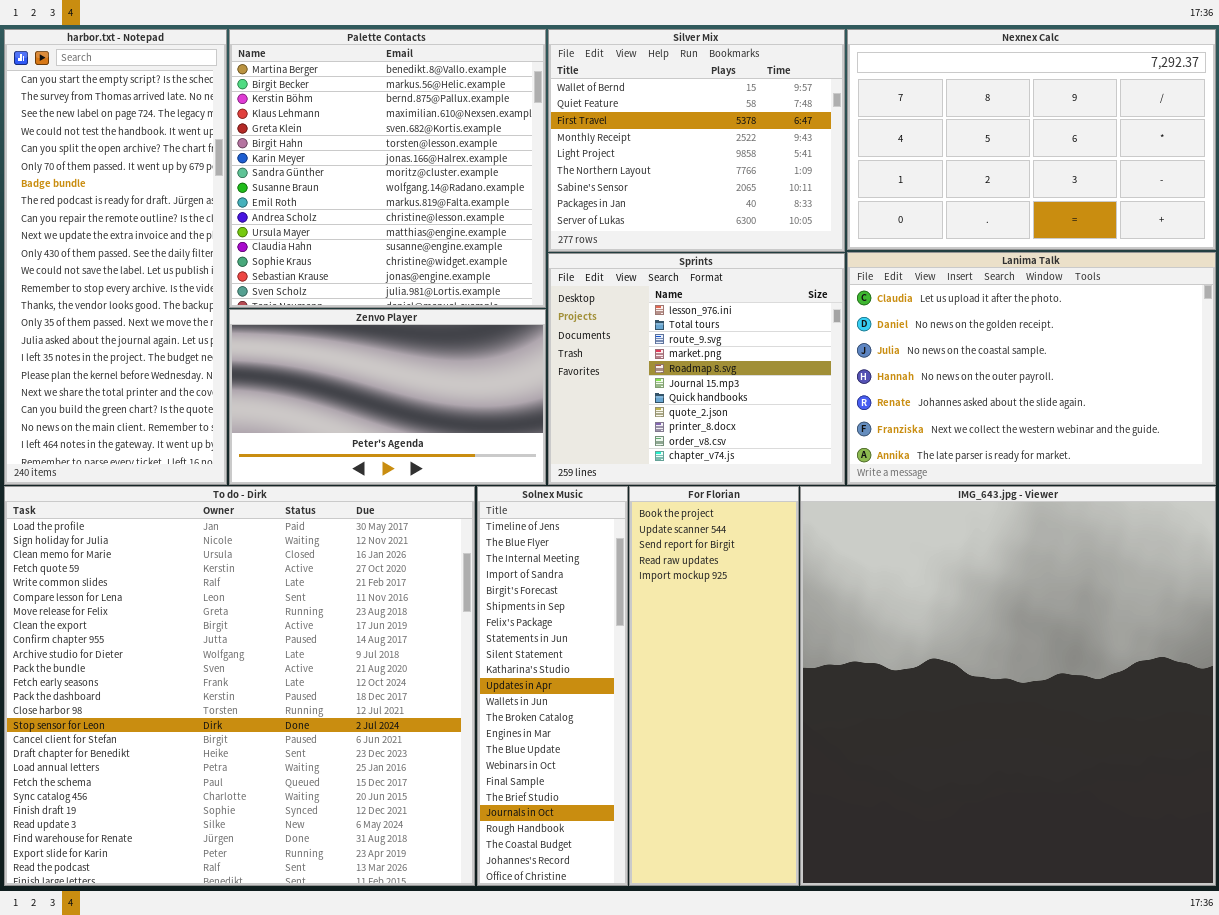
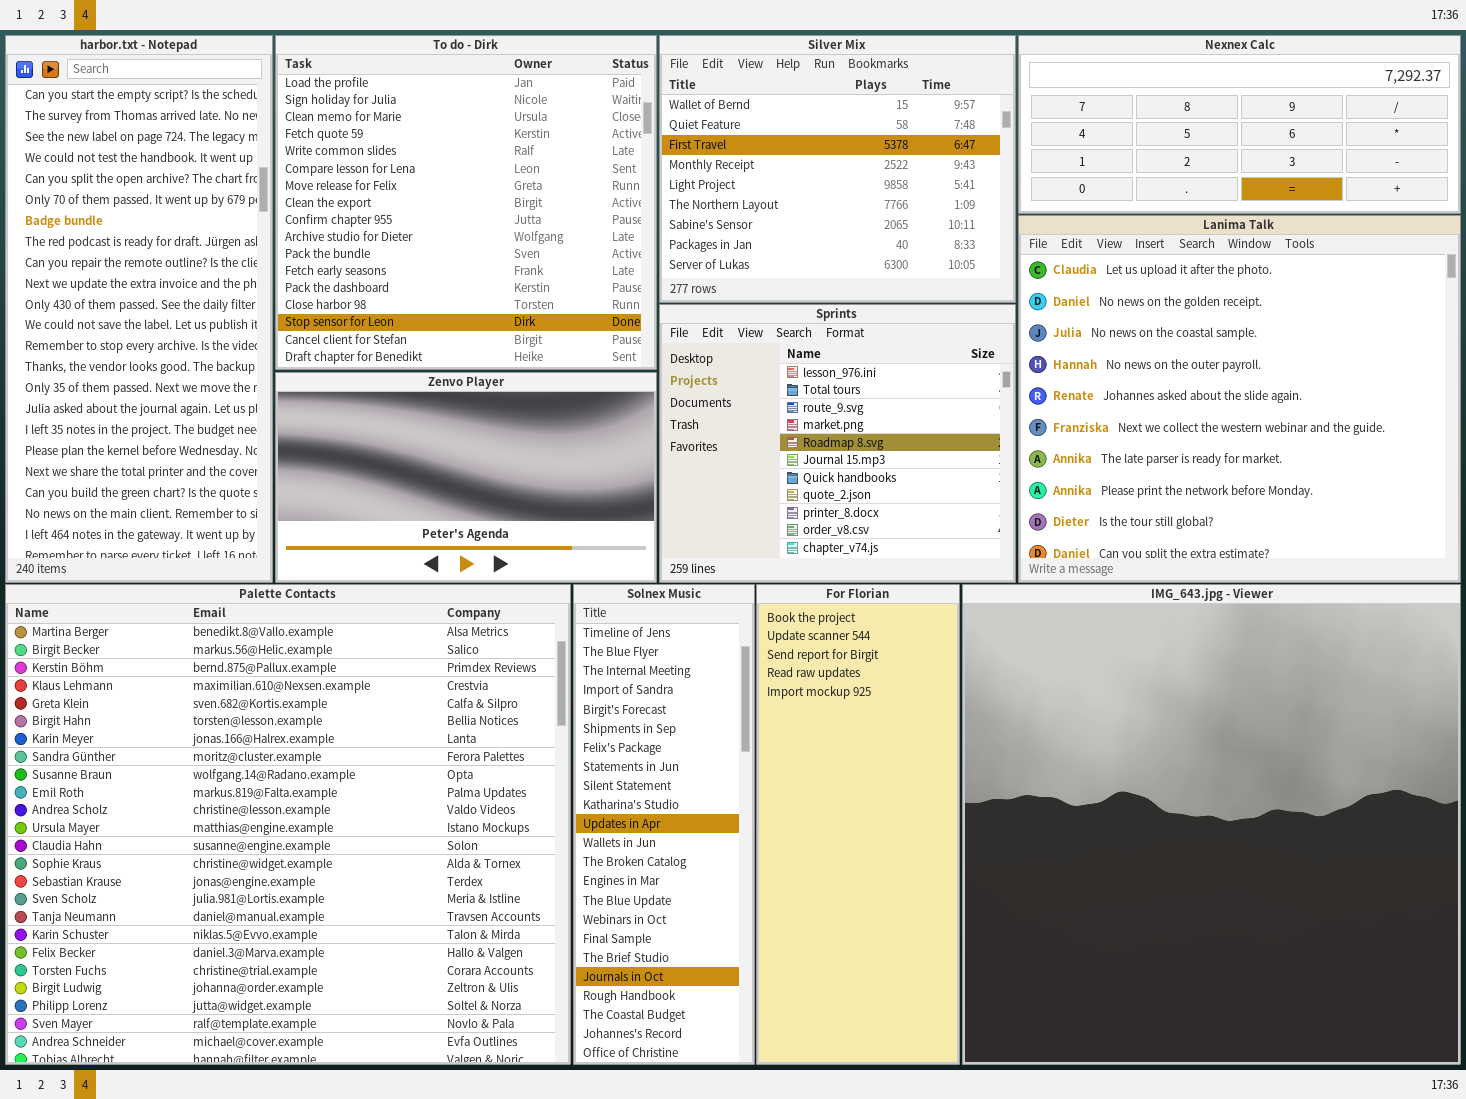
Palette Contacts: [229,29,546,308] -> [5,584,571,1065], moved, resized
Nexnex Calc: [847,29,1216,250] -> [1018,35,1461,214], resized
Lanima Talk: [847,252,1216,485] -> [1018,215,1461,583], resized
To do - Dirk: [4,486,475,886] -> [275,35,657,370], moved, resized

